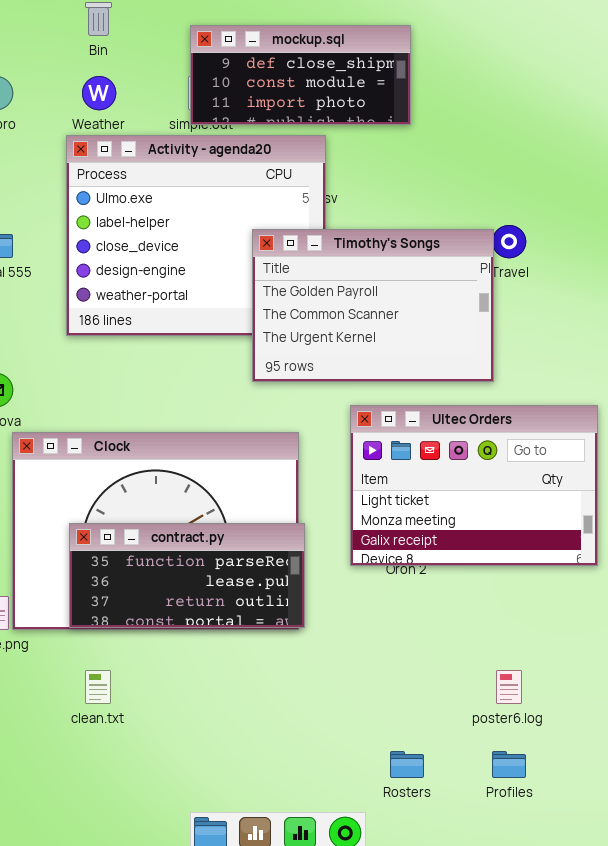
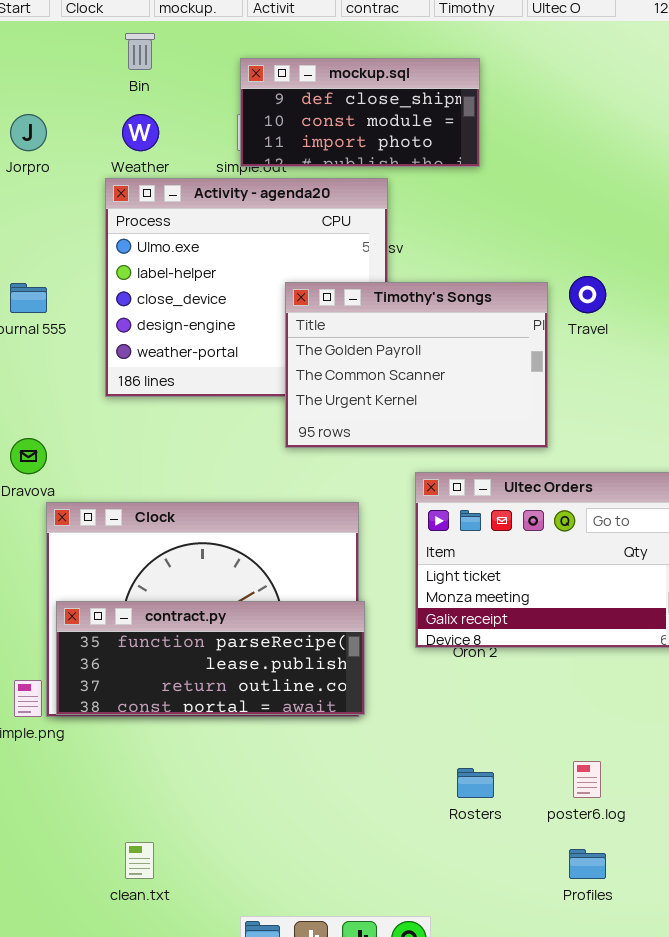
Timothy's Songs: [252,229,494,382] -> [285,282,548,448], moved
contract.py: [69,523,305,628] -> [56,601,365,715], resized
clean.txt: [85,670,111,704] -> [125,842,154,879], moved
Rosters: [390,751,424,778] -> [457,768,494,798], moved

